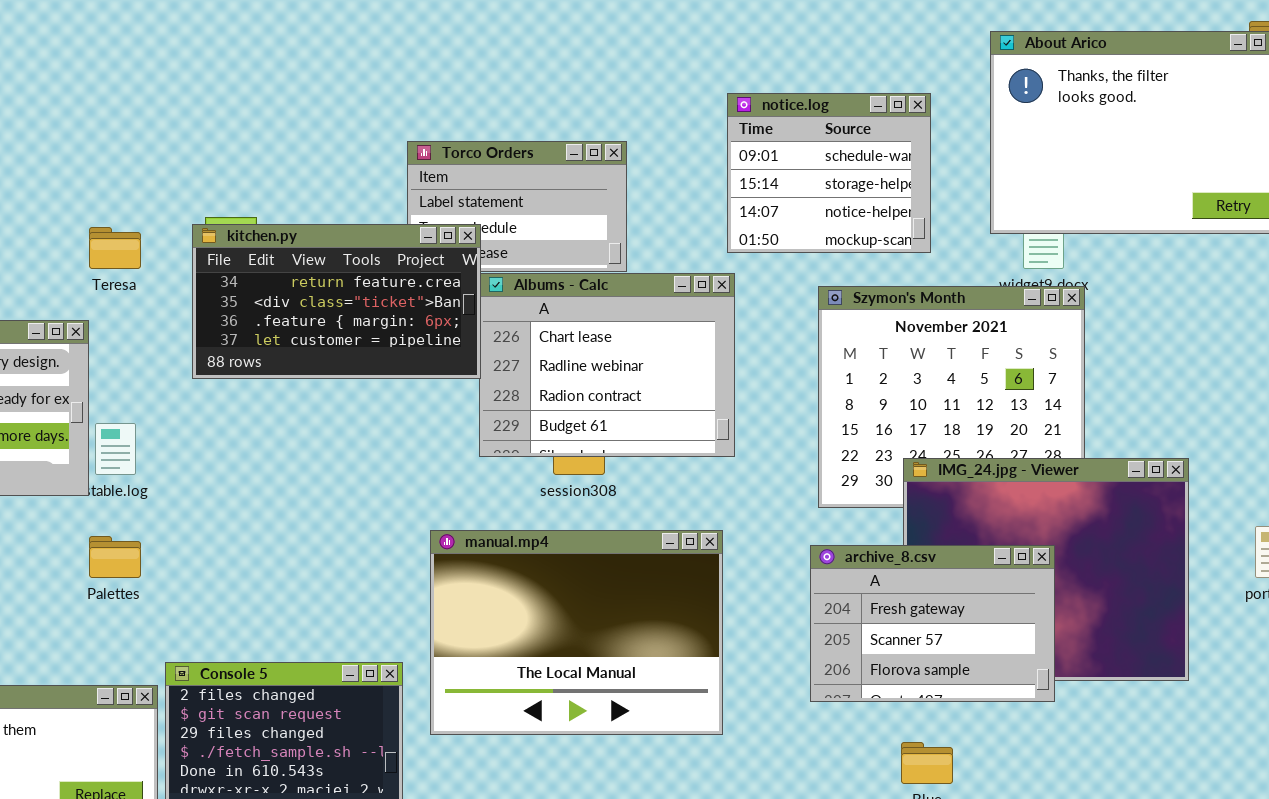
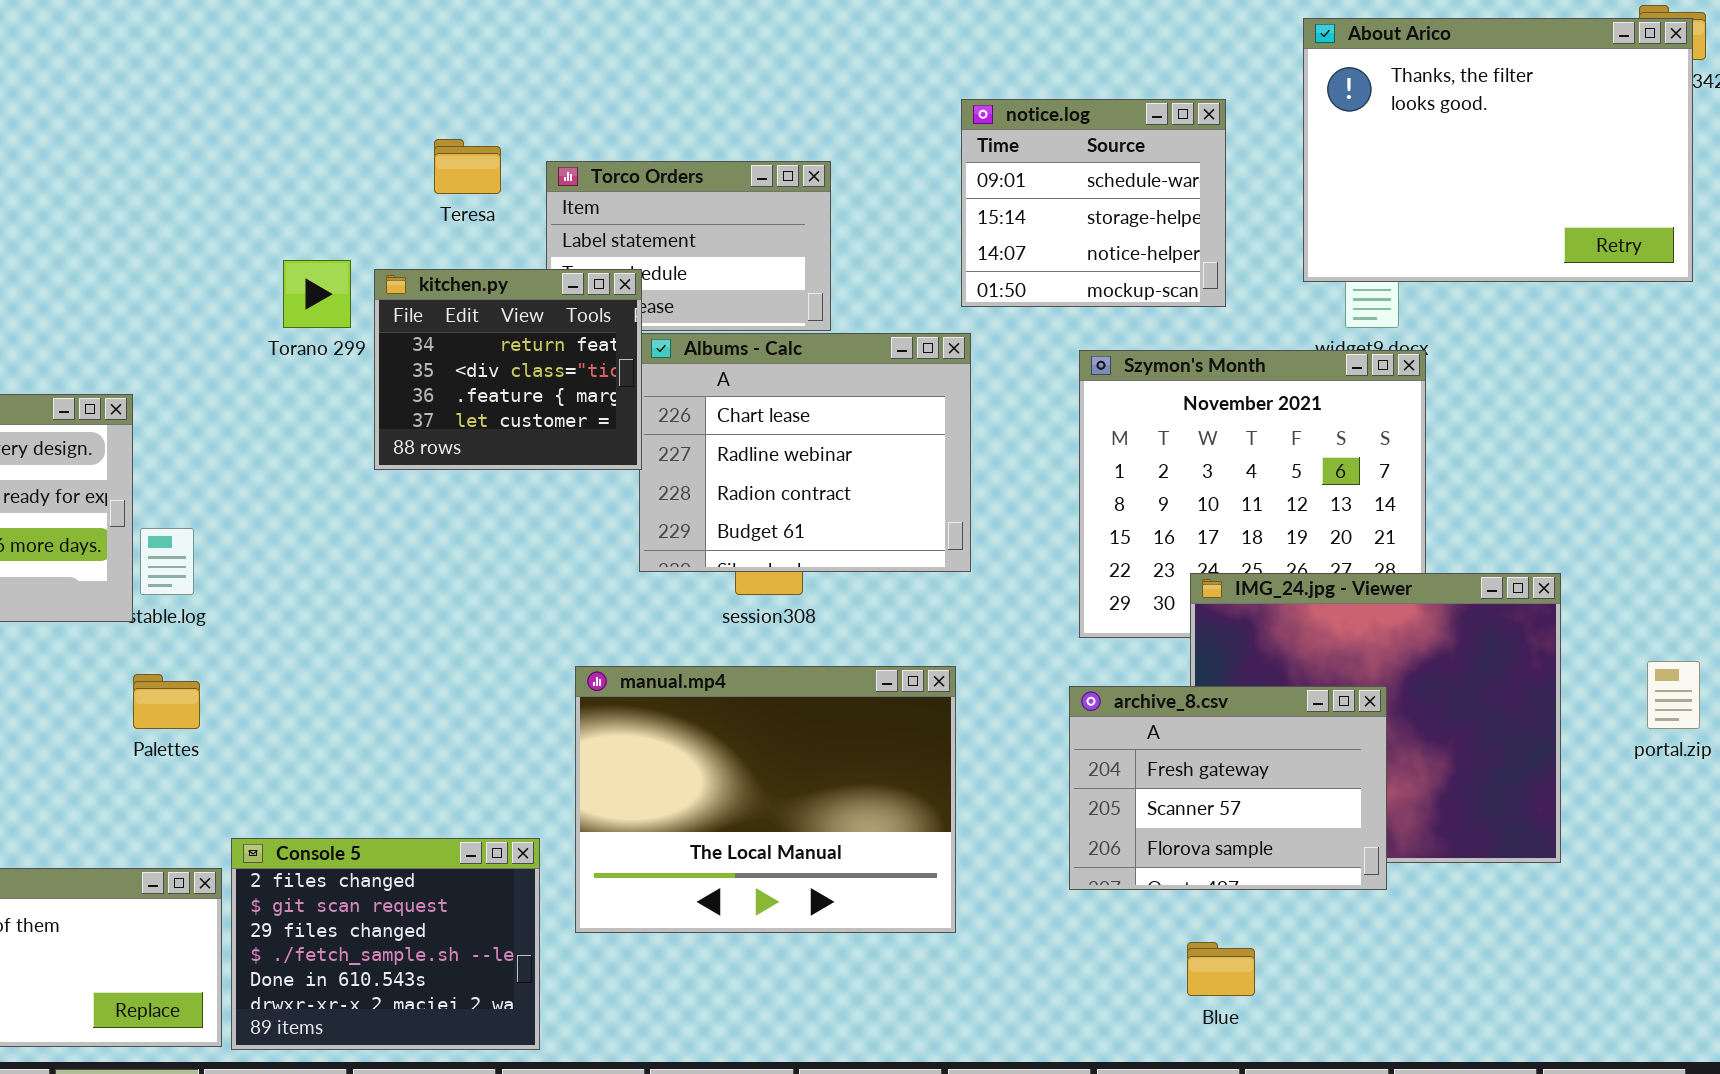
kitchen.py: [192,224,481,379] -> [374,269,642,470], resized
Teresa: [89,227,141,269] -> [434,139,501,194], moved

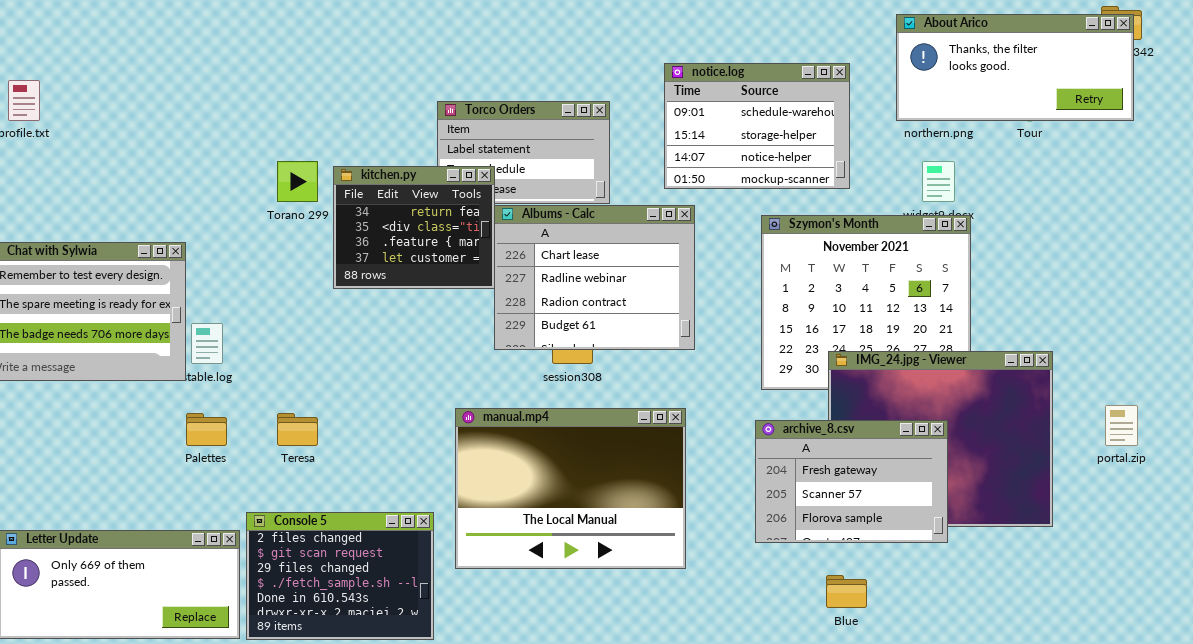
About Arico: [1303,18,1693,282] -> [896,14,1134,121], resized
notice.log: [961,99,1226,307] -> [664,63,850,189], resized
Teresa: [434,139,501,194] -> [277,413,318,446], moved

